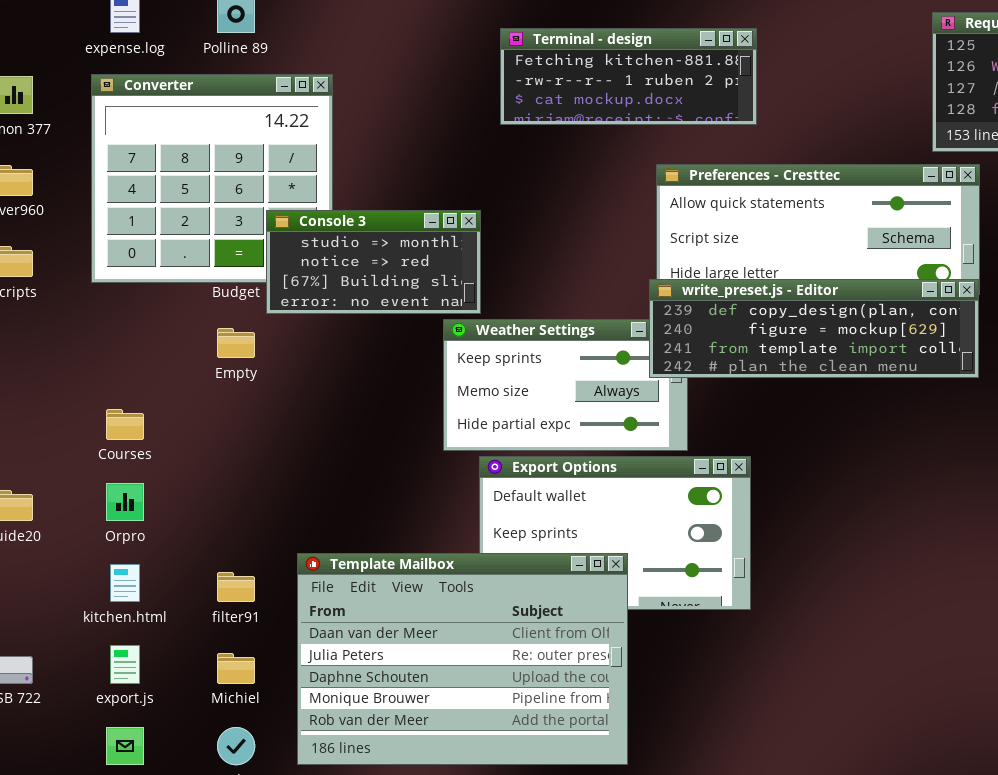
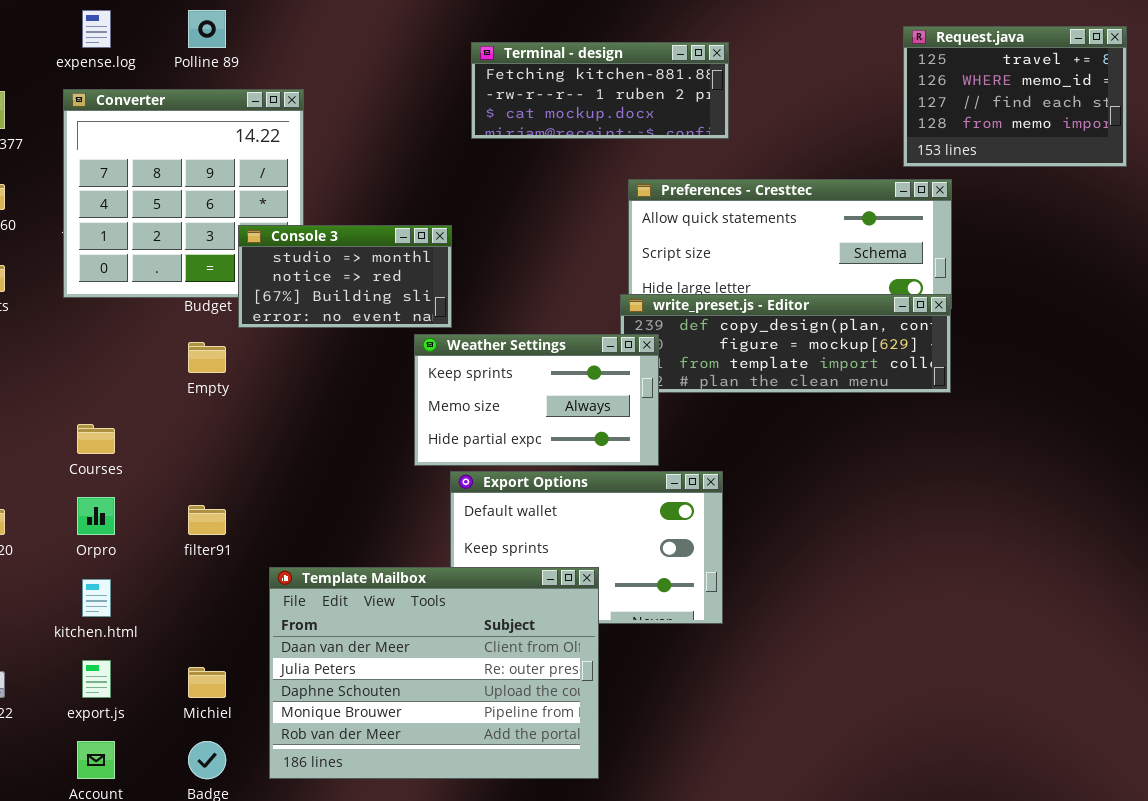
Weather Settings: [443,319,688,451] -> [414,334,659,466], raised
filter91: [217,572,255,602] -> [188,505,226,535], moved

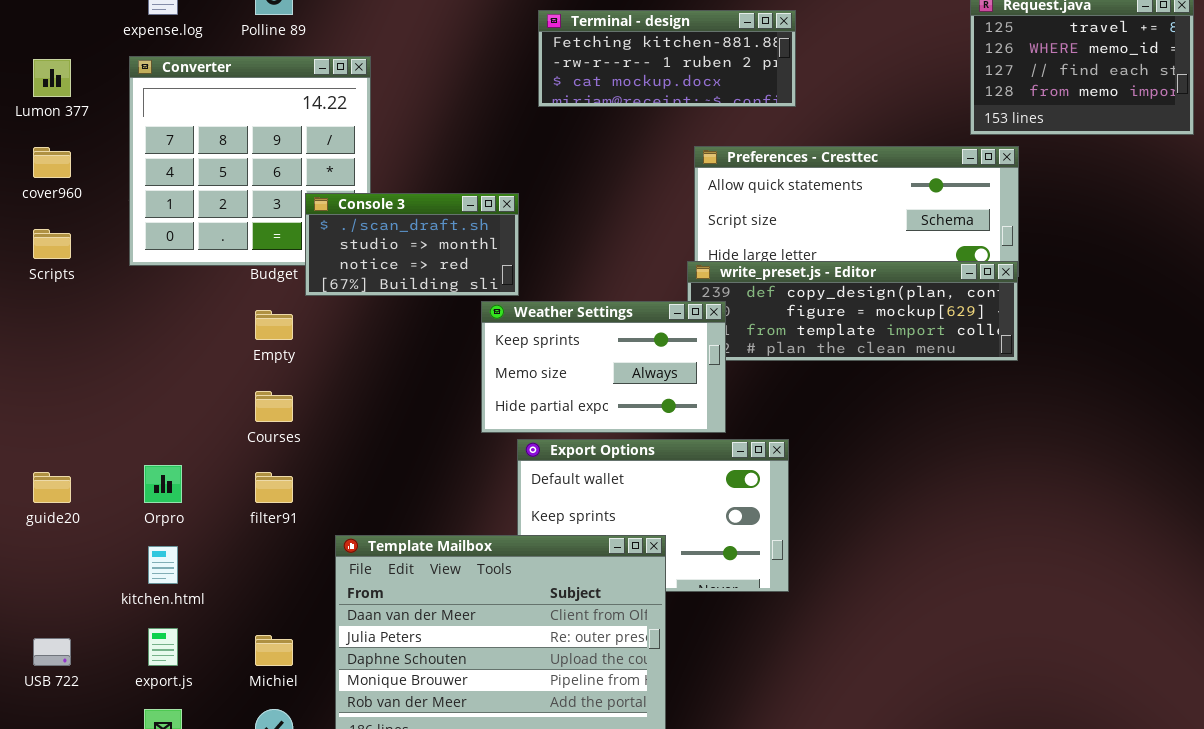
Console 3: [238,225,452,328] -> [305,193,519,296], scrolled up 1 row
Courses: [77,424,115,454] -> [255,391,293,422], moved

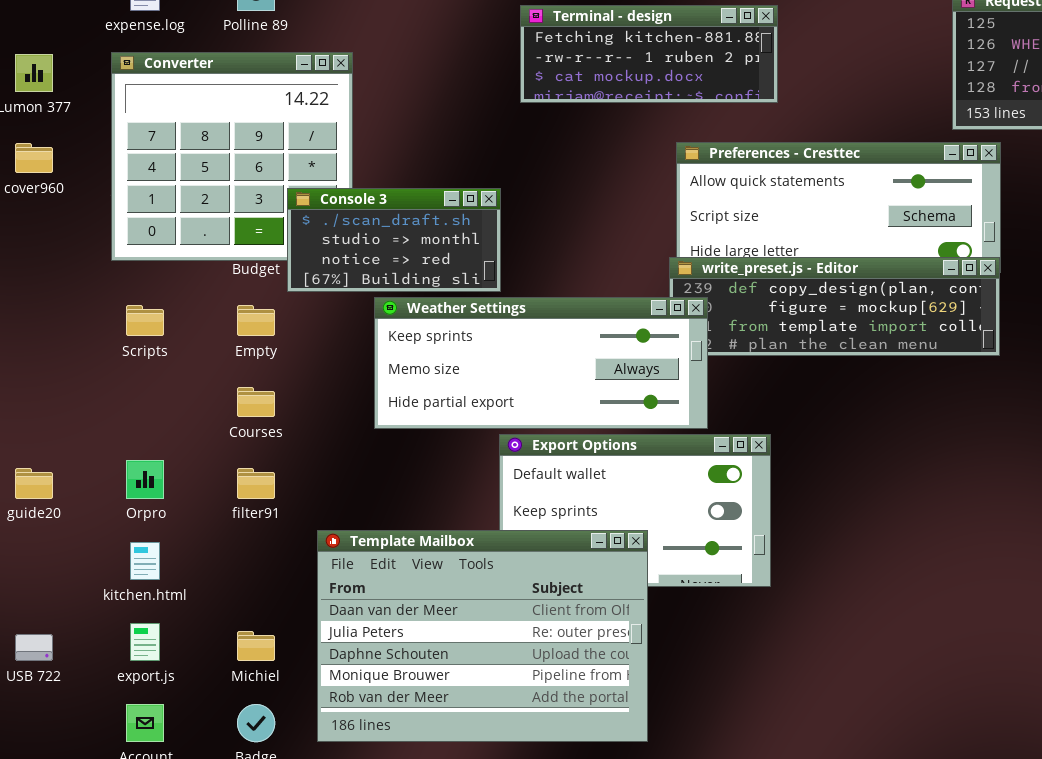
Scripts: [33,229,71,259] -> [126,305,164,336], moved
Weather Settings: [481,301,726,433] -> [374,297,708,429], resized

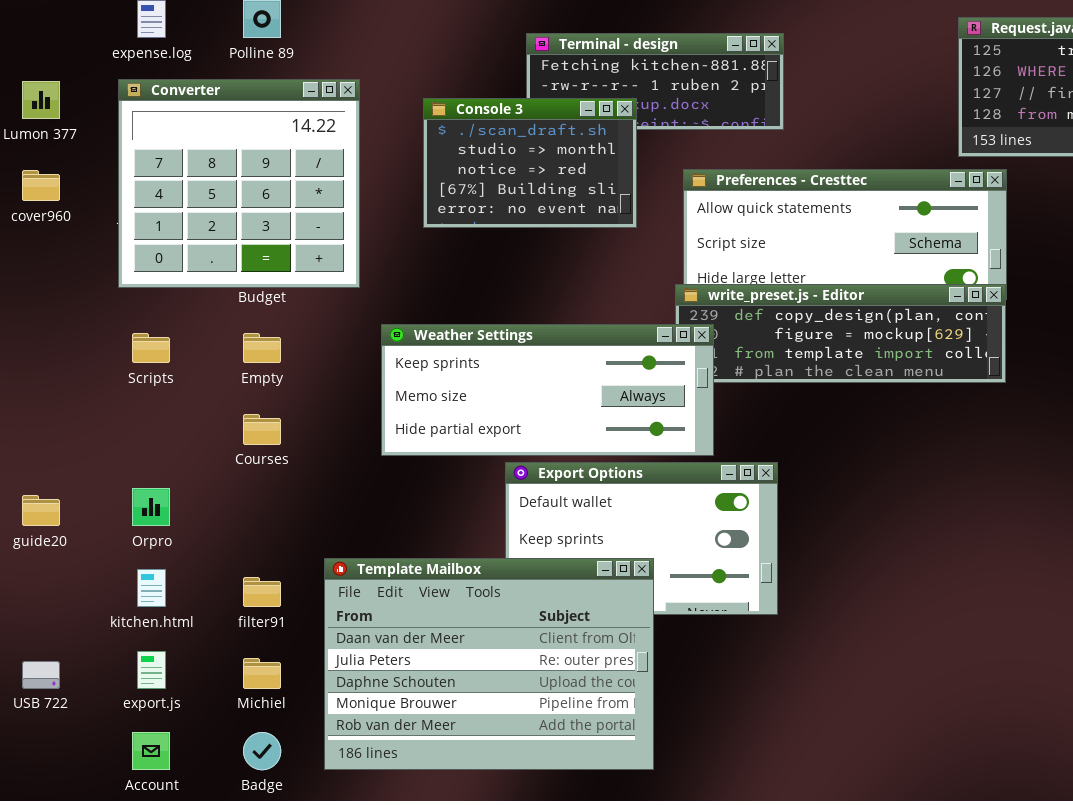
Console 3: [287,188,501,292] -> [423,98,637,228], moved, resized
filter91: [237,468,275,499] -> [243,577,281,607], moved

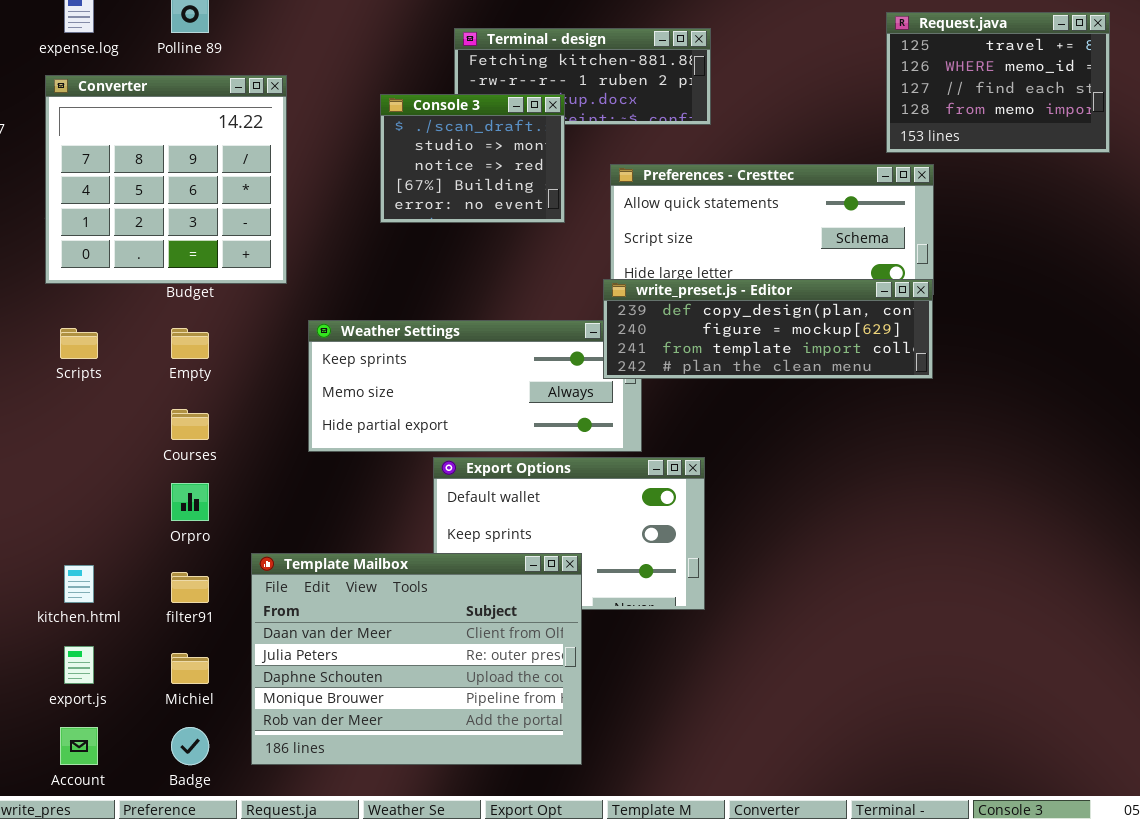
Console 3: [423,98,637,228] -> [380,94,565,223], resized
write_preset.js - Editor: [675,284,1006,383] -> [603,279,933,379], raised
Orpro: [132,488,170,526] -> [171,483,209,521], moved

